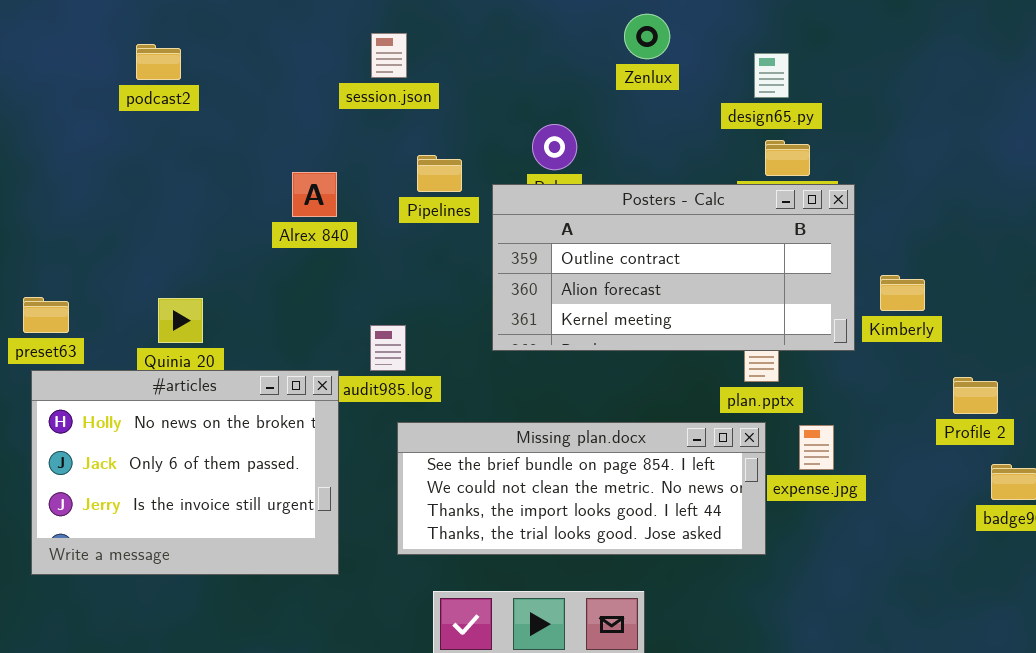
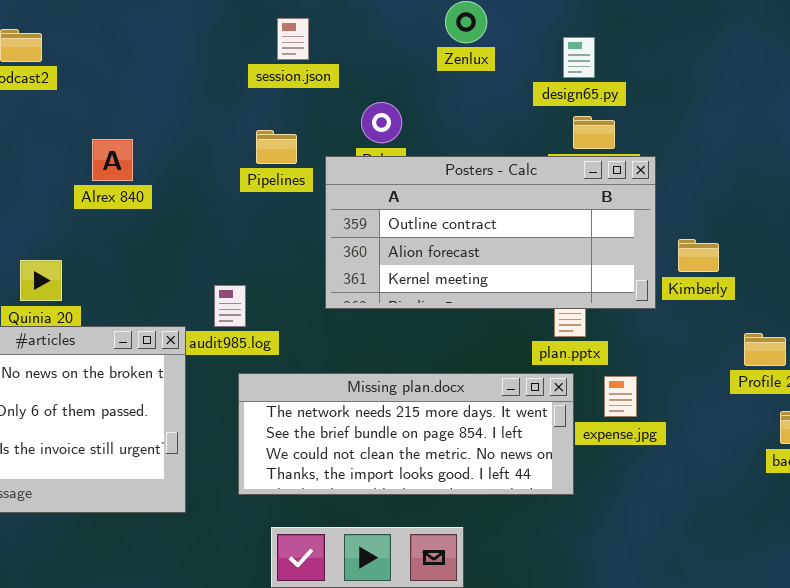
session.json: [371,33,407,78] -> [277,18,309,60], moved
Alrex 840: [292,172,337,217] -> [92,139,133,181], moved
Missing plan.docx: [397,422,766,555] -> [238,373,574,495], scrolled up 1 row

